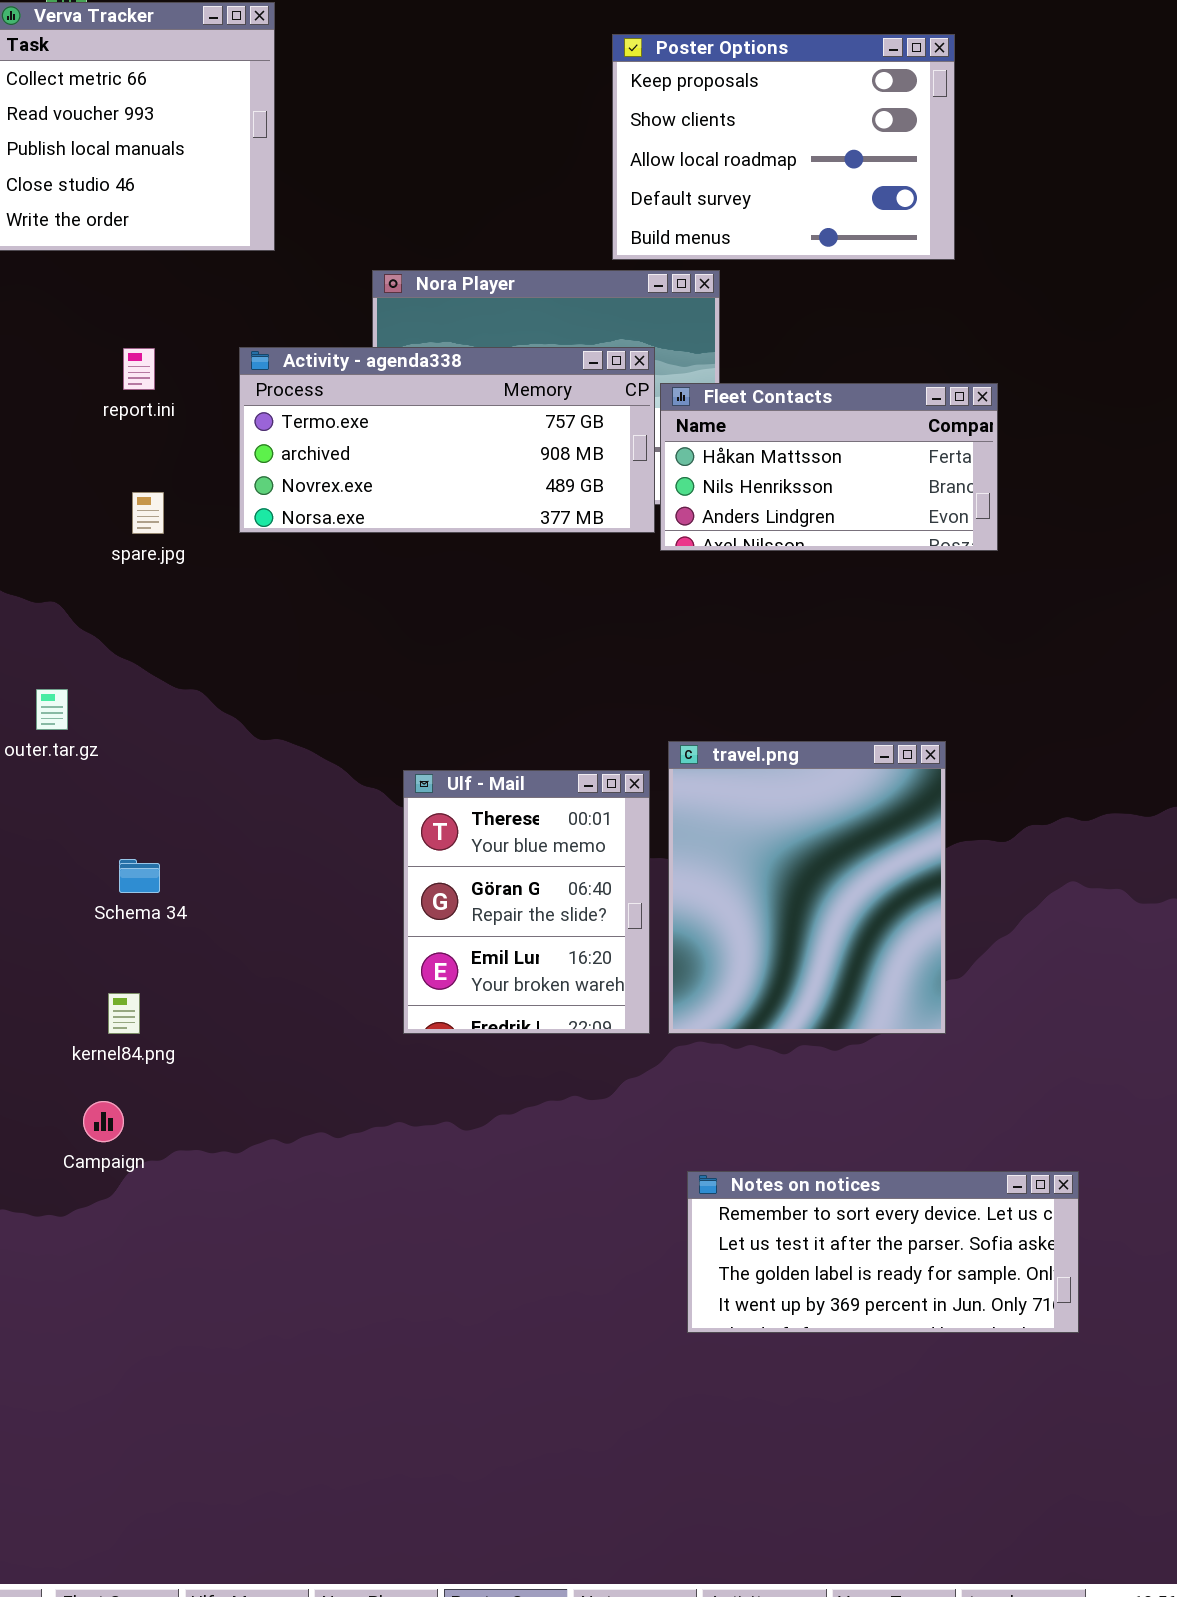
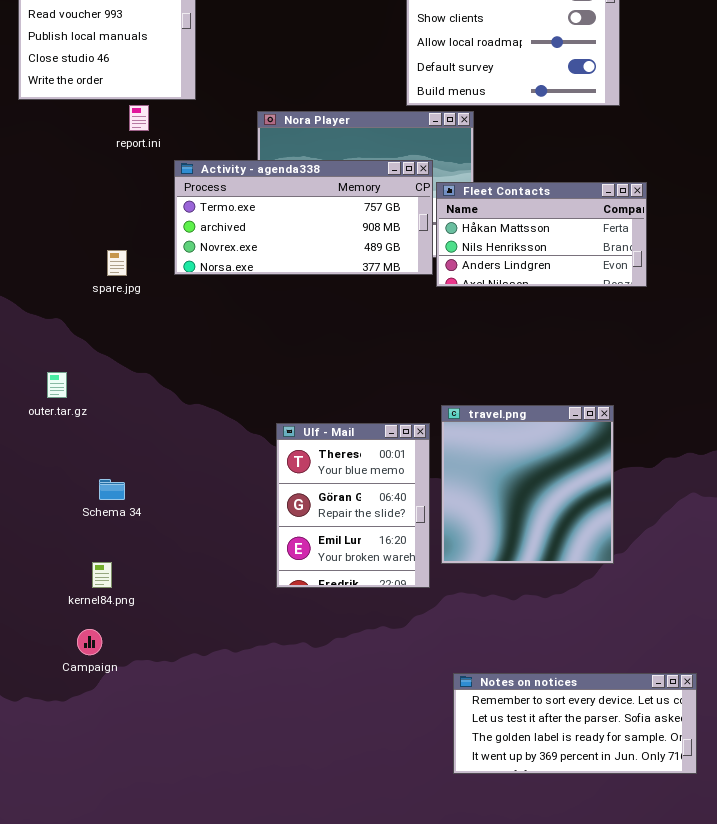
report.ini: [123,348,155,390] -> [129,105,149,131], moved
travel.png: [668,741,946,1034] -> [441,405,614,564], resized

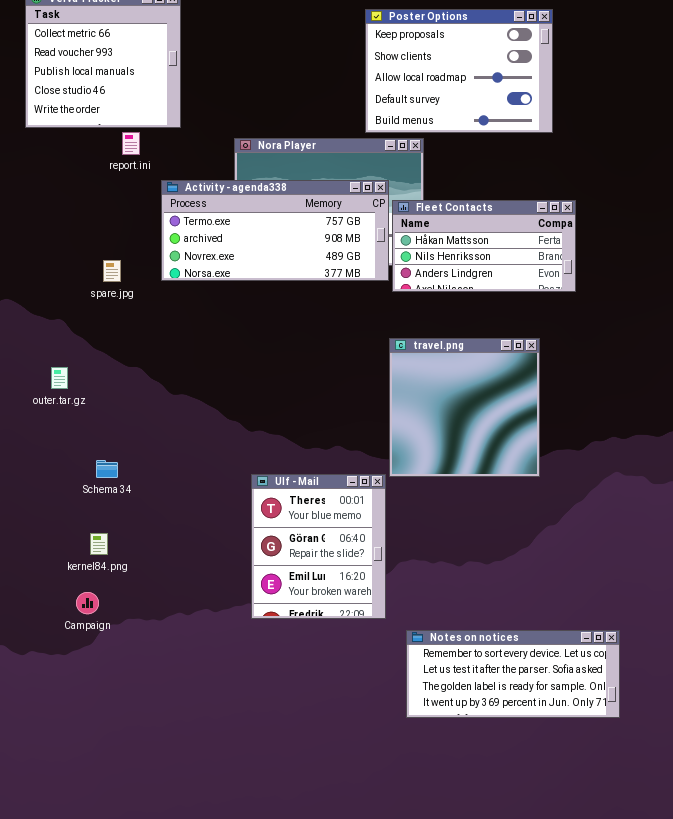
travel.png: [441,405,614,564] -> [389,338,540,477], moved
Ulf - Mail: [276,423,430,588] -> [251,474,386,619], moved

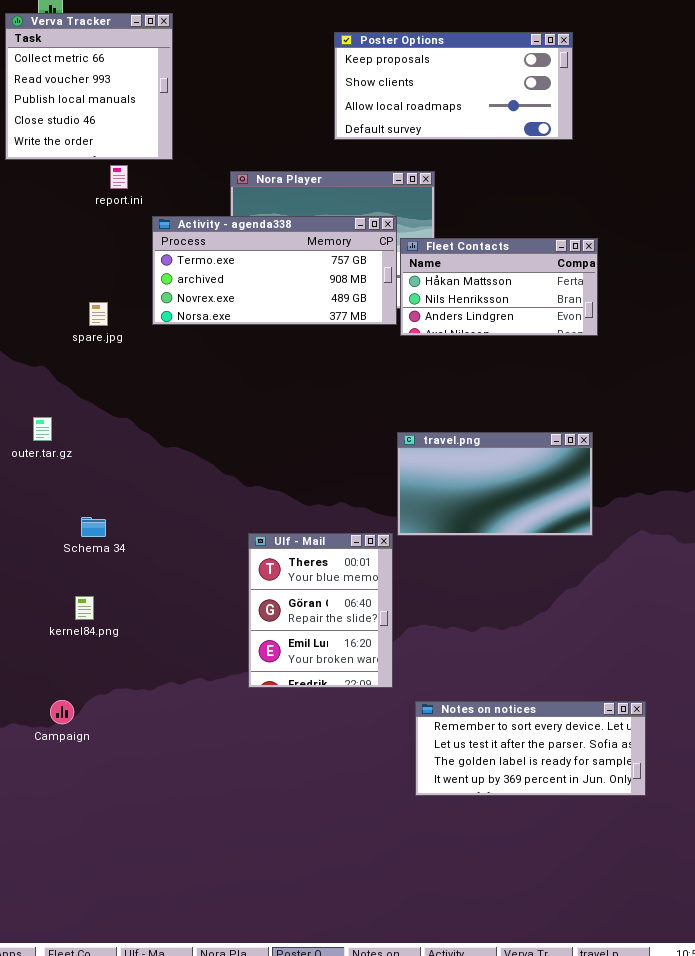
Poster Options: [365,9,553,133] -> [334,32,573,140], resized
travel.png: [389,338,540,477] -> [397,432,593,536], resized
Campaign: [76,592,99,614] -> [50,700,74,724], moved

